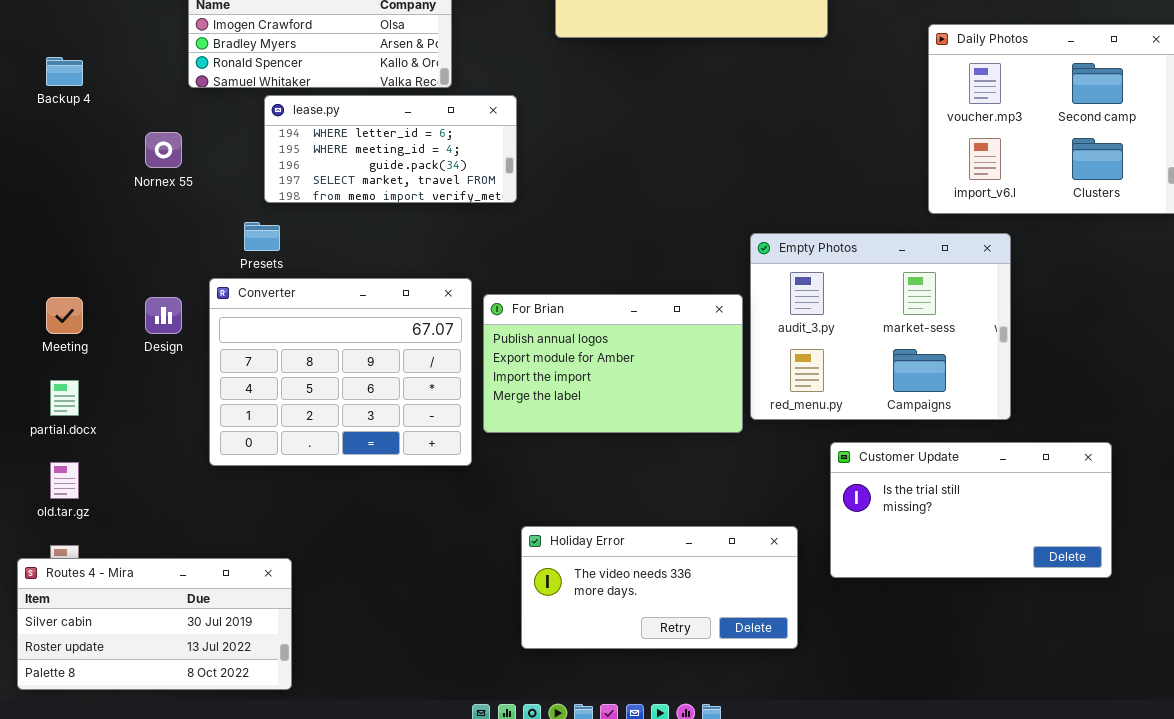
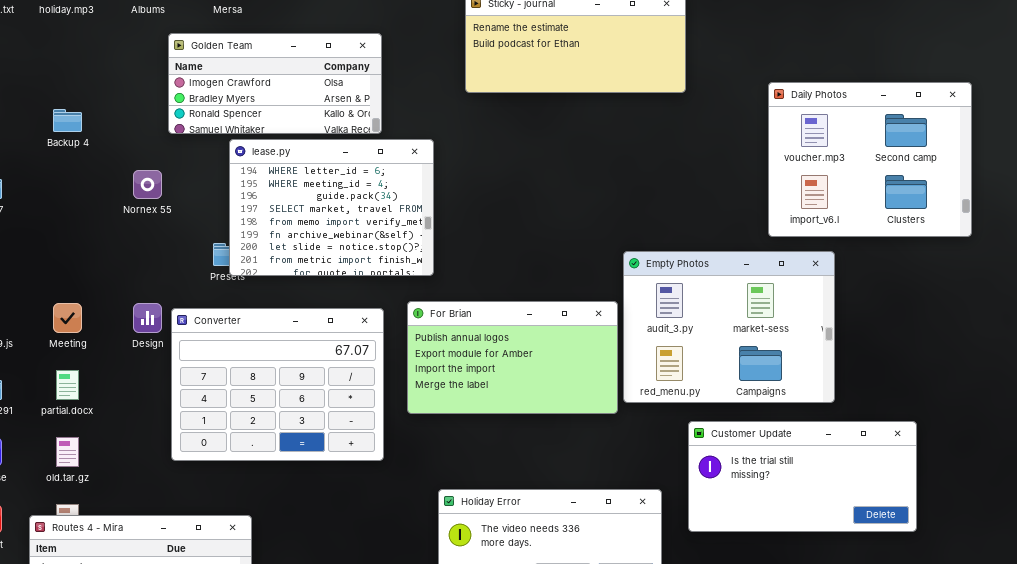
lease.py: [264,95,517,203] -> [229,139,434,276], resized
Converter: [209,278,472,466] -> [171,308,384,461], moved

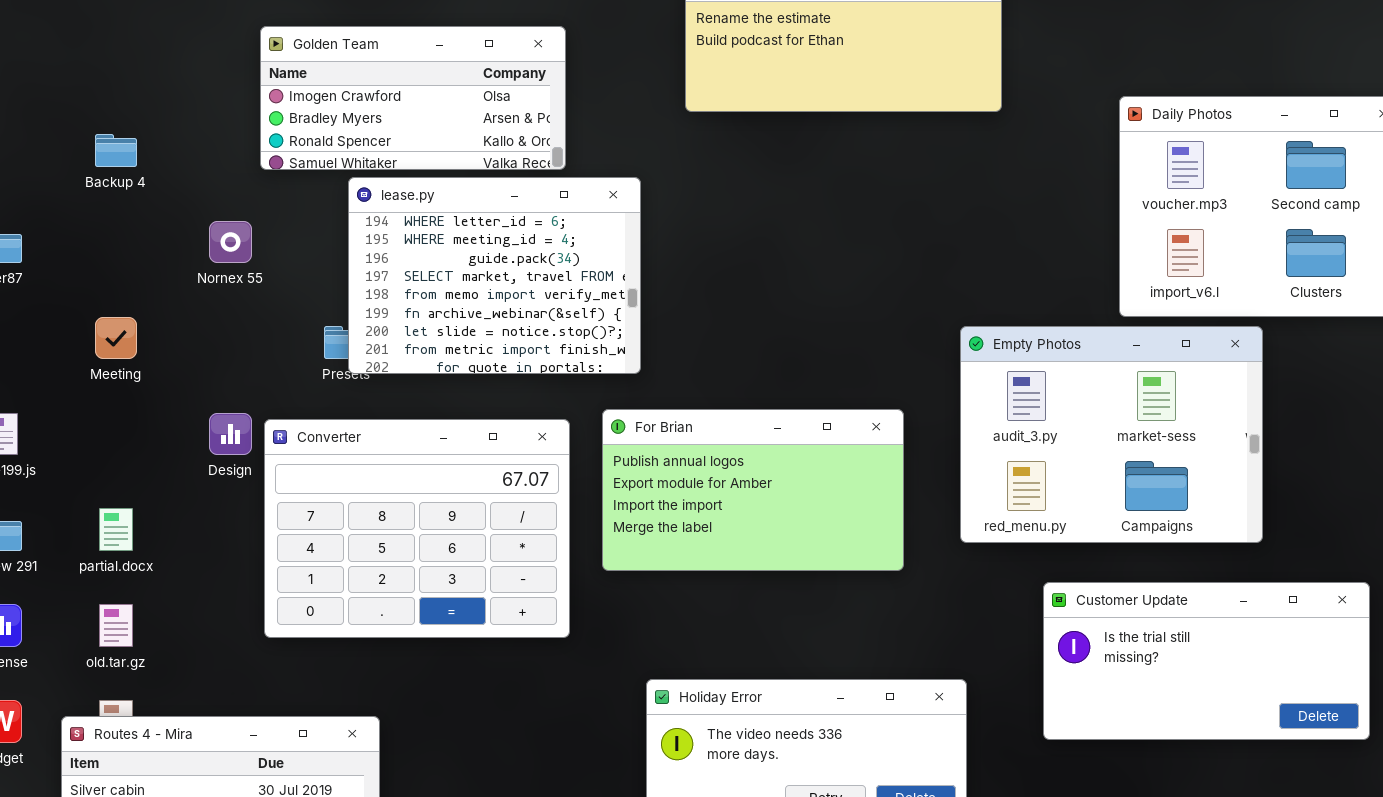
Empty Photos: [623,251,835,403] -> [960,326,1263,543], moved
Meeting: [53,303,82,333] -> [95,317,137,359], moved
Customer Update: [688,421,917,532] -> [1043,582,1370,740], moved

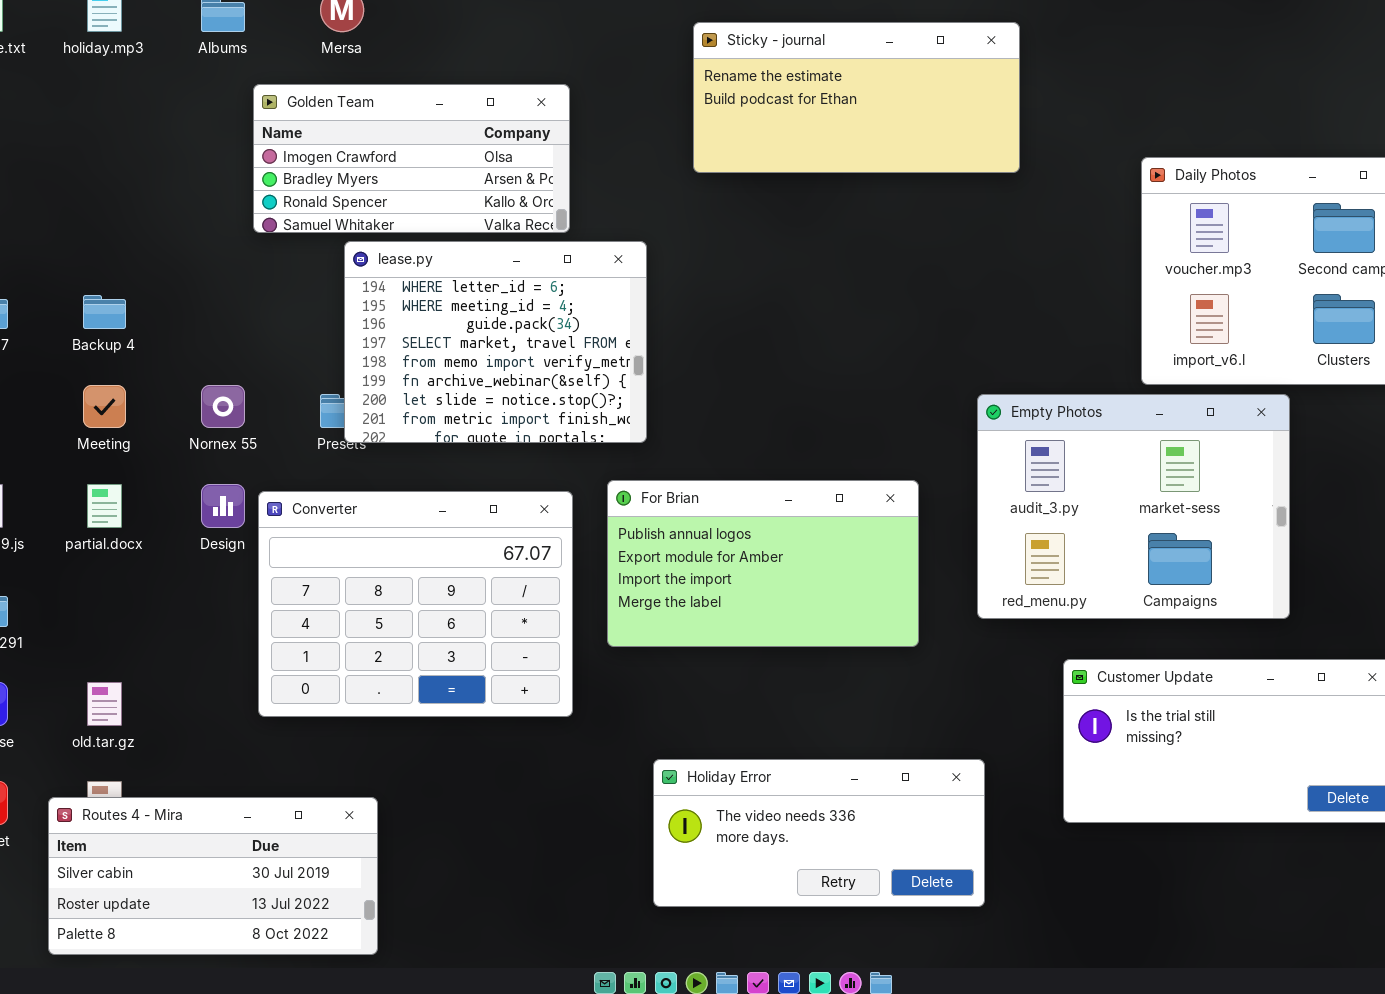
Backup 4: [95,134,137,167] -> [83,295,126,329], moved
Nornex 55: [209,221,252,263] -> [201,385,245,428], moved
partial.docx: [99,508,133,551] -> [87,484,122,528], moved

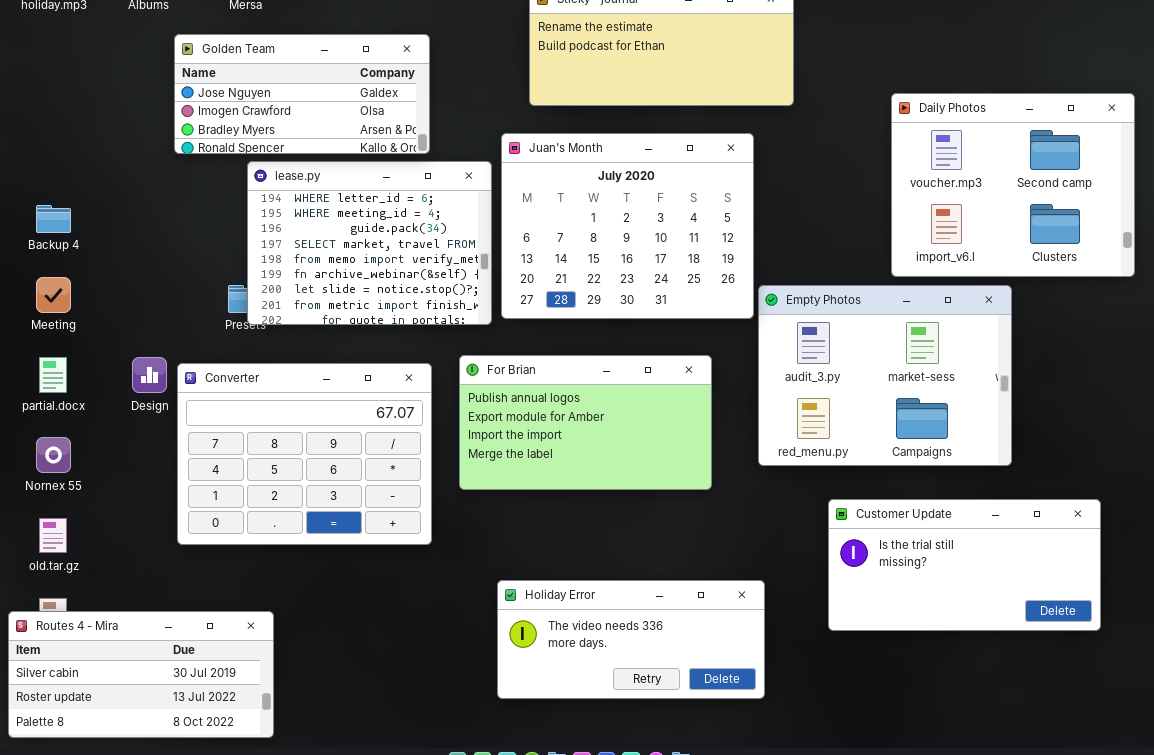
Golden Team: [253,84,570,233] -> [174,34,430,154], scrolled up 1 row
Juan's Month: none -> [501,133,754,319], opened
Nornex 55: [201,385,245,428] -> [36,437,71,473], moved

